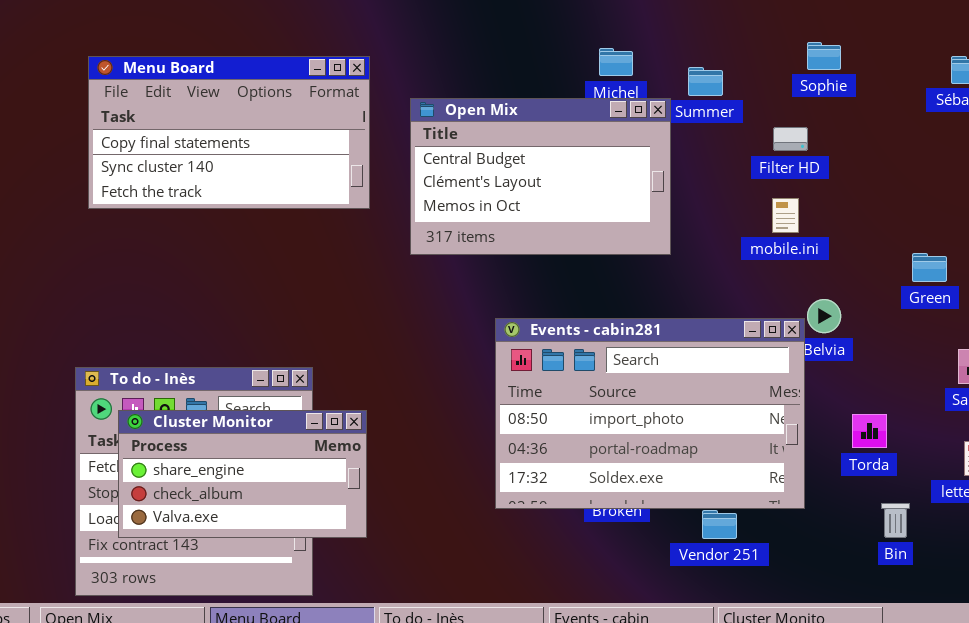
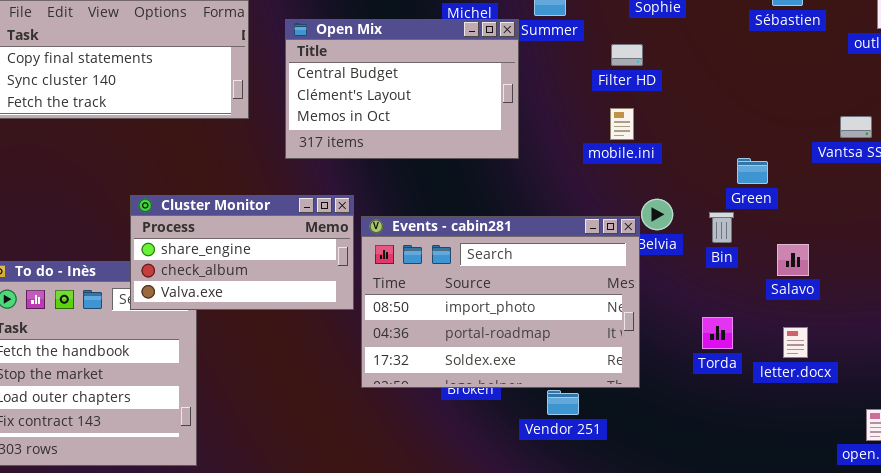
Cluster Monitor: [118,410,367,538] -> [130,195,354,310], moved
Torda: [852,414,887,448] -> [702,317,733,349], moved
Bin: [881,503,910,538] -> [709,212,734,243], moved

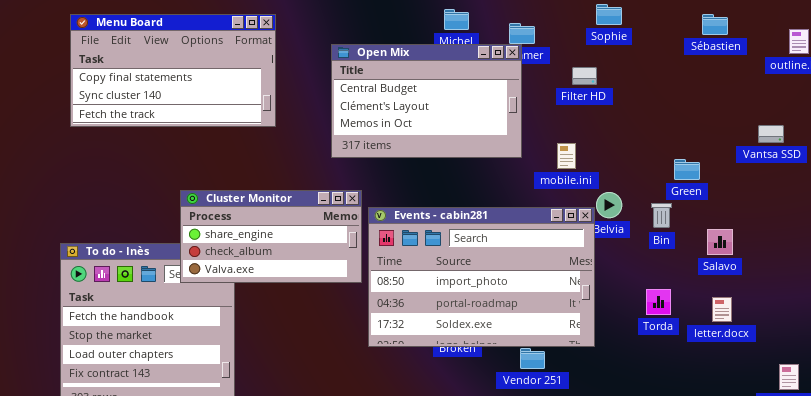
Open Mix: [285,19,519,159] -> [331,44,522,158], moved
mobile.ini: [610,108,634,140] -> [557,143,576,169], moved

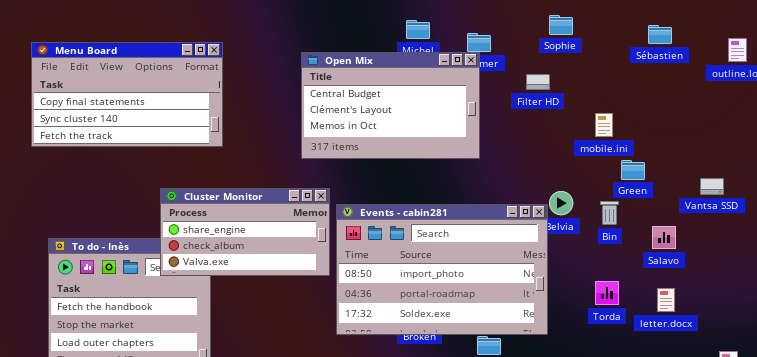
Menu Board: [70,14,276,127] -> [31,42,223,147], moved
Vantsa SSD: [758,125,784,143] -> [700,178,724,195], moved
mobile.ini: [557,143,576,169] -> [595,113,613,137], moved

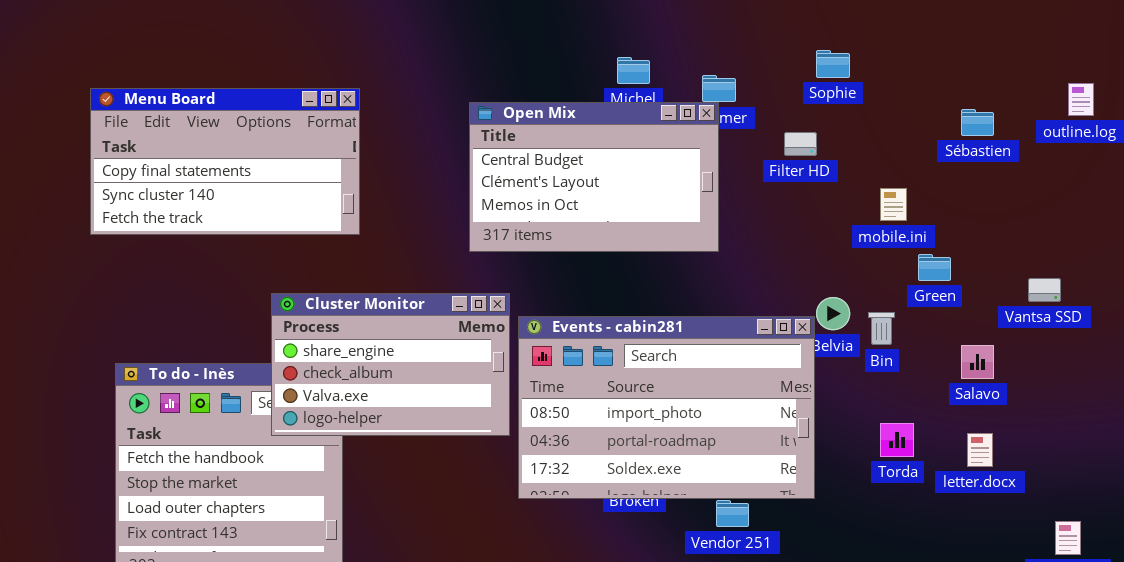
Sébastien: [648,25,672,44] -> [961,109,994,136], moved
Cluster Monitor: [160,188,330,276] -> [271,293,510,436], resized
Bin: [600,201,619,225] -> [868,312,895,345], moved

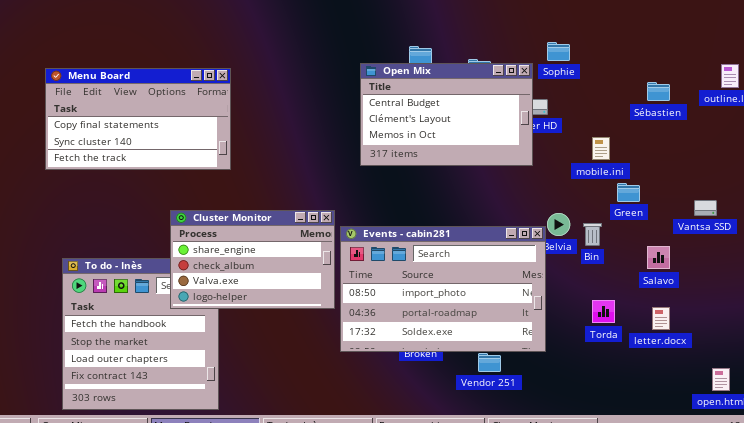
Open Mix: [469,102,719,252] -> [360,63,533,166], moved

